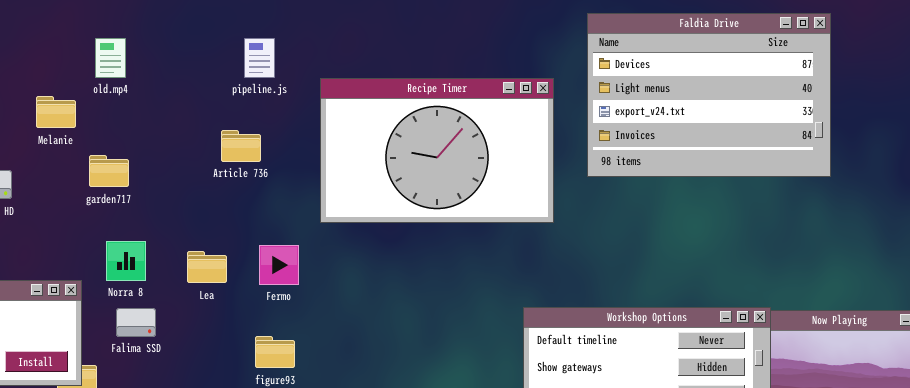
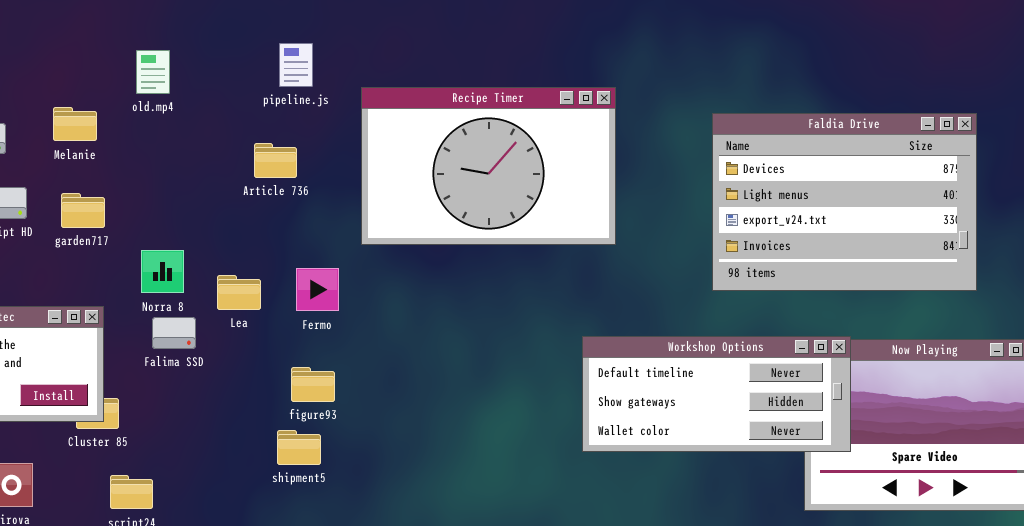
Faldia Drive: [587,13,831,177] -> [712,113,977,291], moved
old.mp4: [95,38,126,78] -> [136,50,170,94], moved
garden717: [89,155,129,187] -> [61,193,105,228], moved
Norra 8: [106,241,146,281] -> [141,250,184,293], moved
Falima SSD: [116,308,156,337] -> [152,317,196,349], moved

